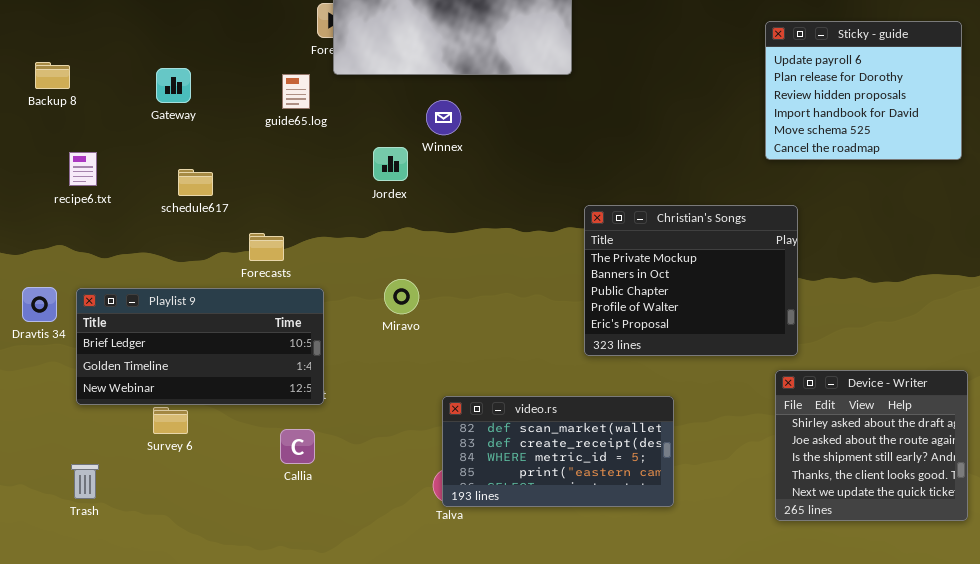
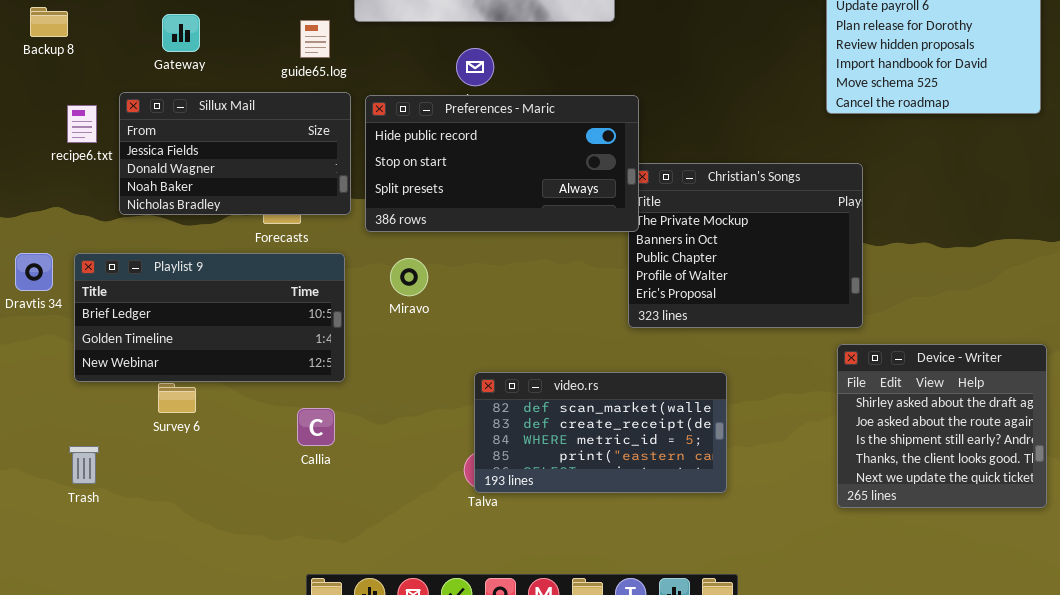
Sillux Mail: none -> [119,92,351,215], opened
Preferences - Maric: none -> [365,95,639,232], opened
Miravo: [384,279,419,314] -> [390,258,428,296], moved

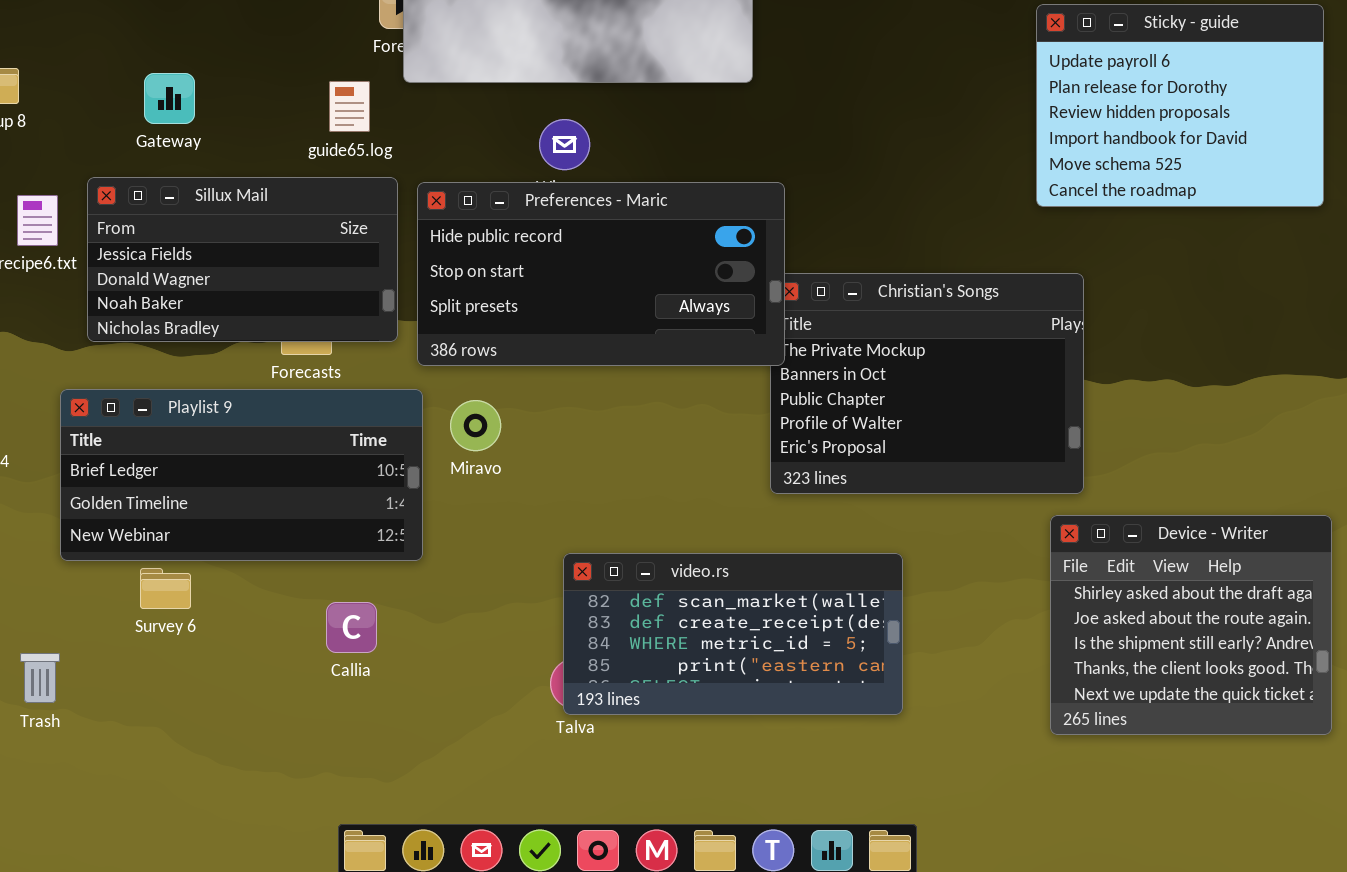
Playlist 9: [74,253,345,382] -> [60,389,423,561], moved

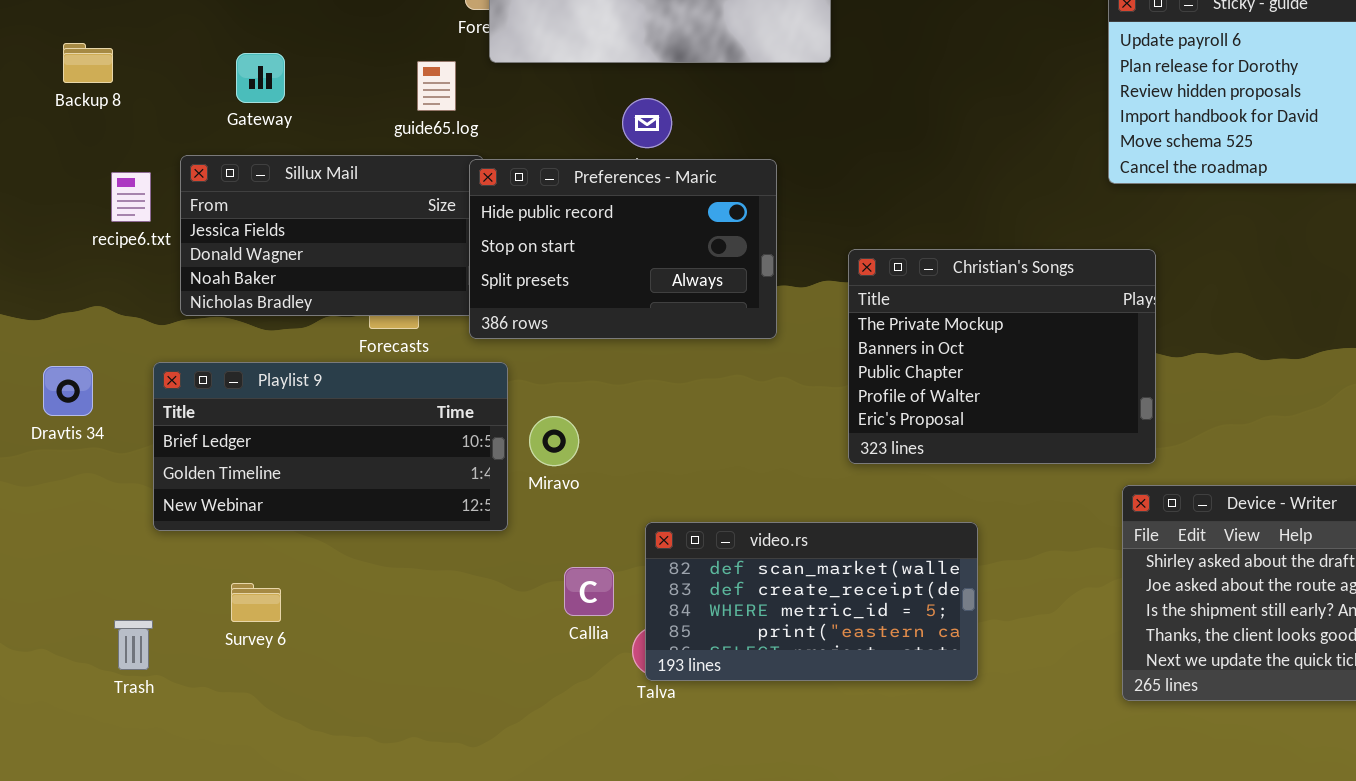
Preferences - Maric: [417,182,785,366] -> [469,159,777,339], moved, resized
Miravo: [450,400,501,451] -> [529,416,579,466], moved
Survey 6: [140,568,191,609] -> [231,583,281,622], moved
Callia: [326,602,377,653] -> [564,567,614,616], moved

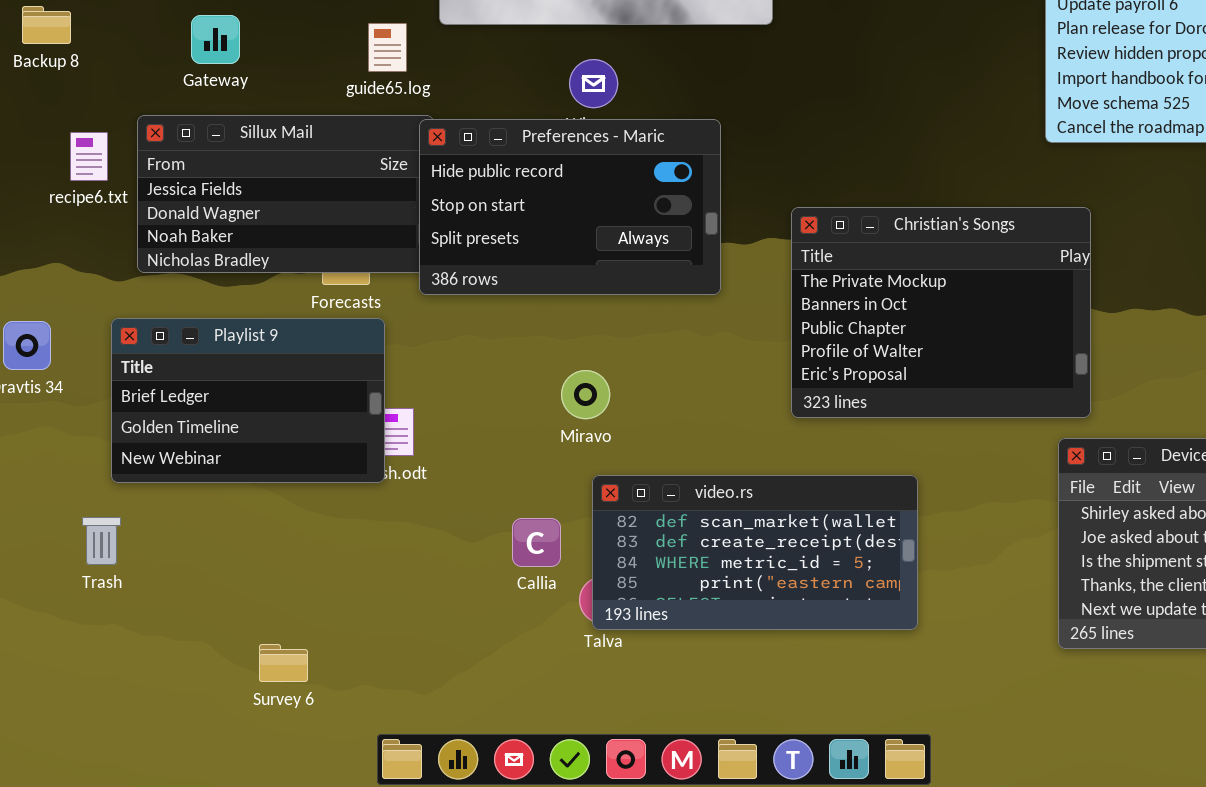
Playlist 9: [153,362,508,531] -> [111,318,385,483], resized
Miravo: [529,416,579,466] -> [561,370,610,419], moved
Survey 6: [231,583,281,622] -> [259,644,308,682], moved
Trash: [114,620,153,670] -> [82,517,121,565], moved

